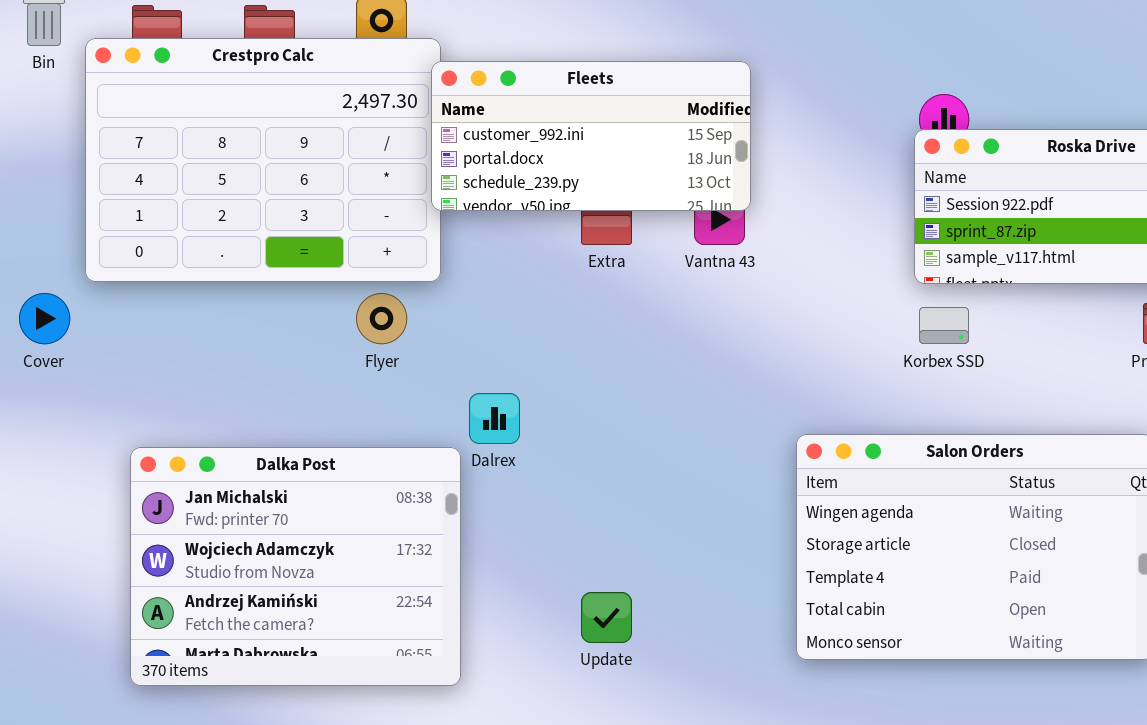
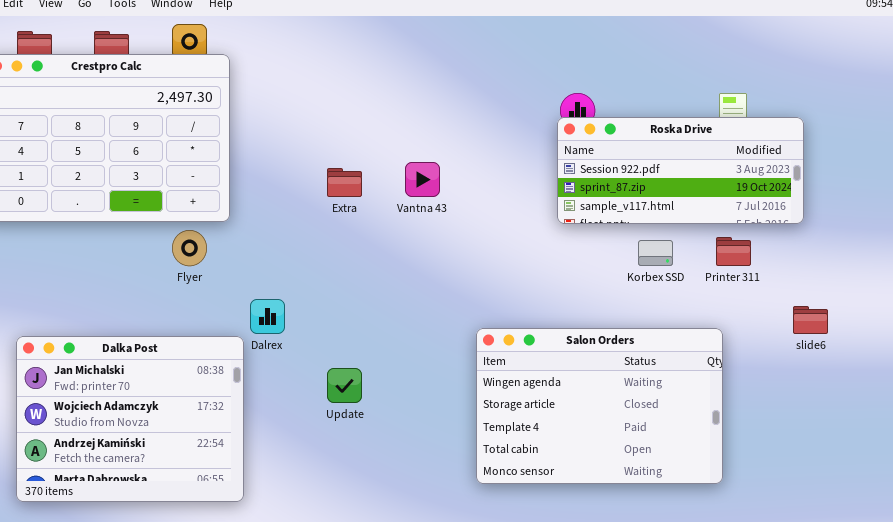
Fleets: [431,61,751,211] -> none, closed
Korbex SSD: [919,307,969,344] -> [638,240,673,266], moved
Update: [581,592,632,643] -> [327,368,362,403], moved

